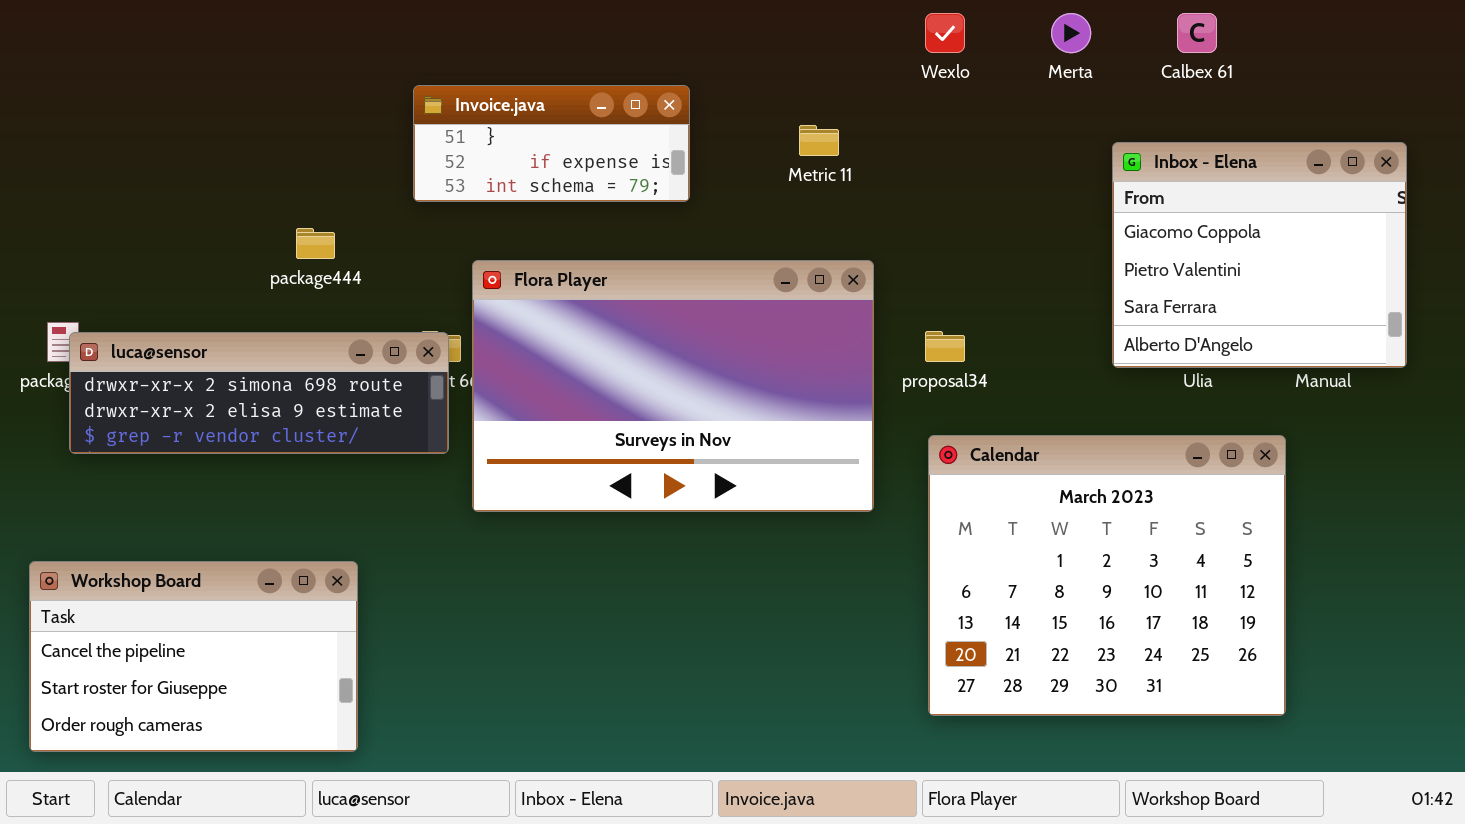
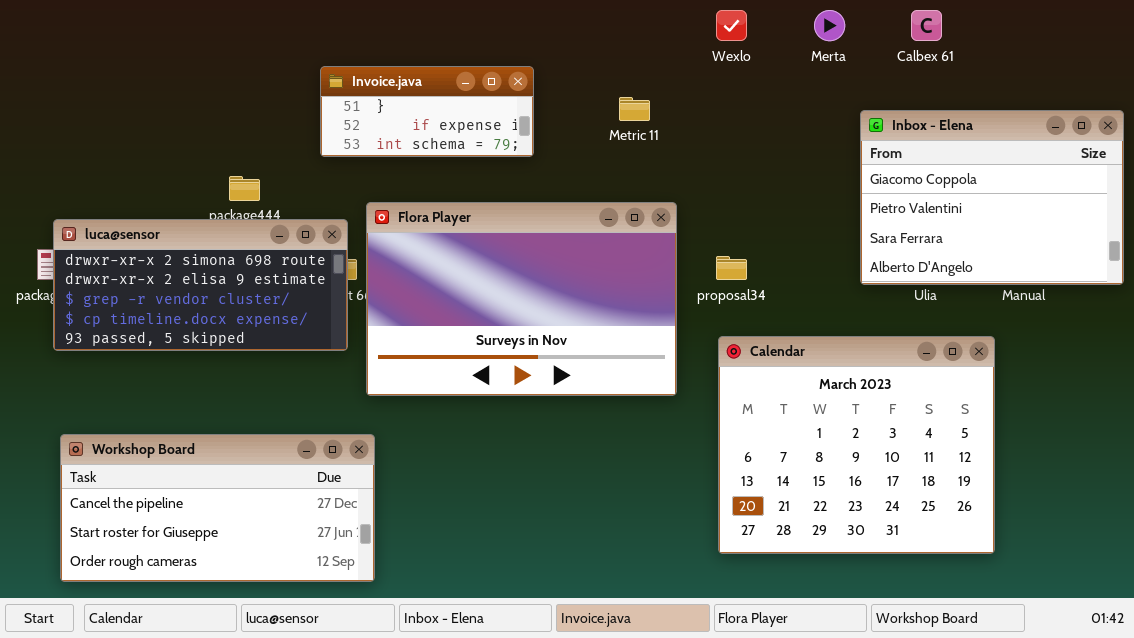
Inbox - Elena: [1112,142,1407,368] -> [860,110,1124,285], resized
luca@sensor: [69,332,449,454] -> [53,219,348,351], resized
Workshop Board: [29,561,358,752] -> [60,434,375,582], moved, resized

